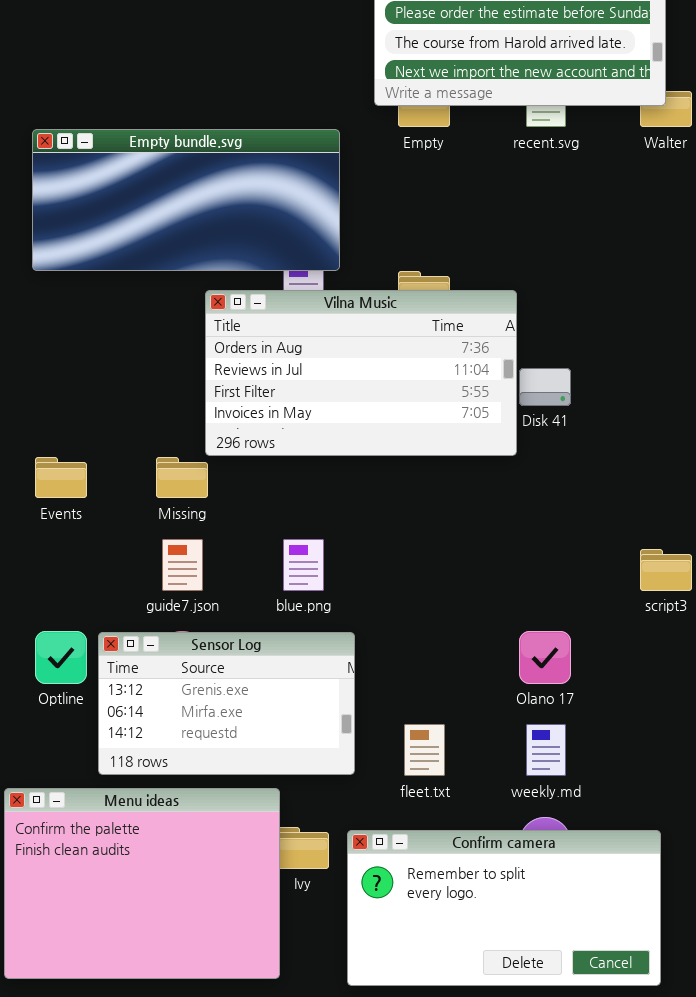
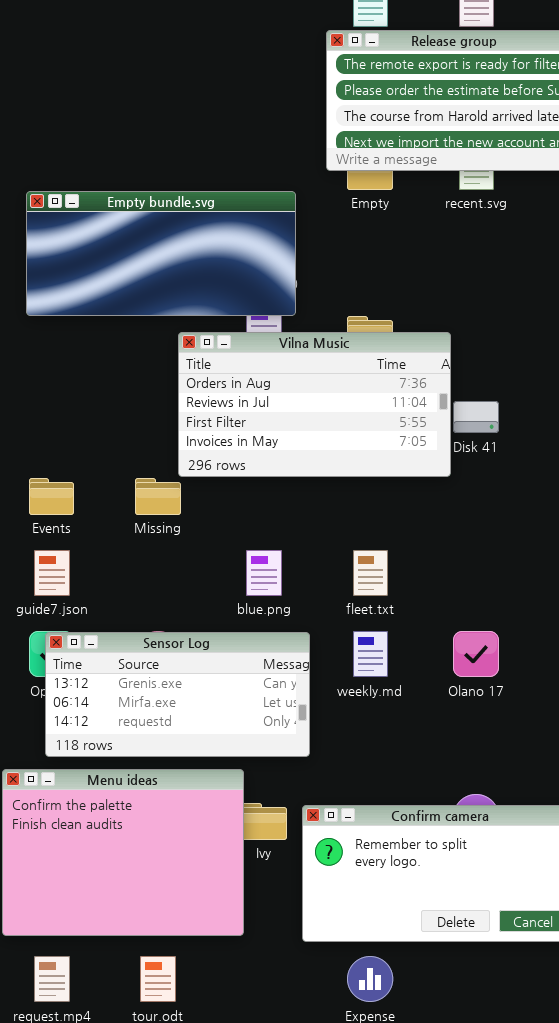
guide7.json: [162,539,203,591] -> [34,550,70,596], moved
Sensor Log: [98,632,355,775] -> [45,632,310,757], resized
fleet.txt: [404,724,445,776] -> [353,550,388,596], moved
weekly.md: [526,724,566,776] -> [353,631,388,677], moved

